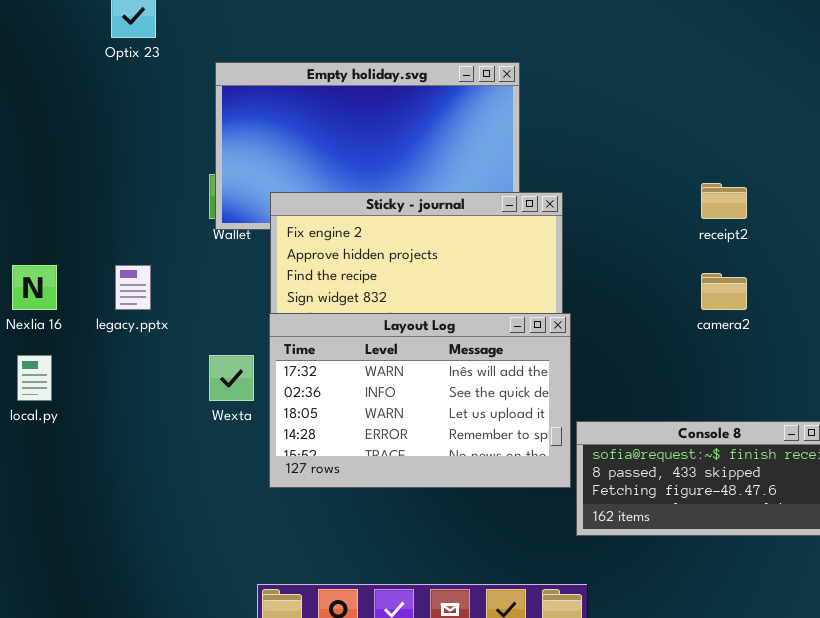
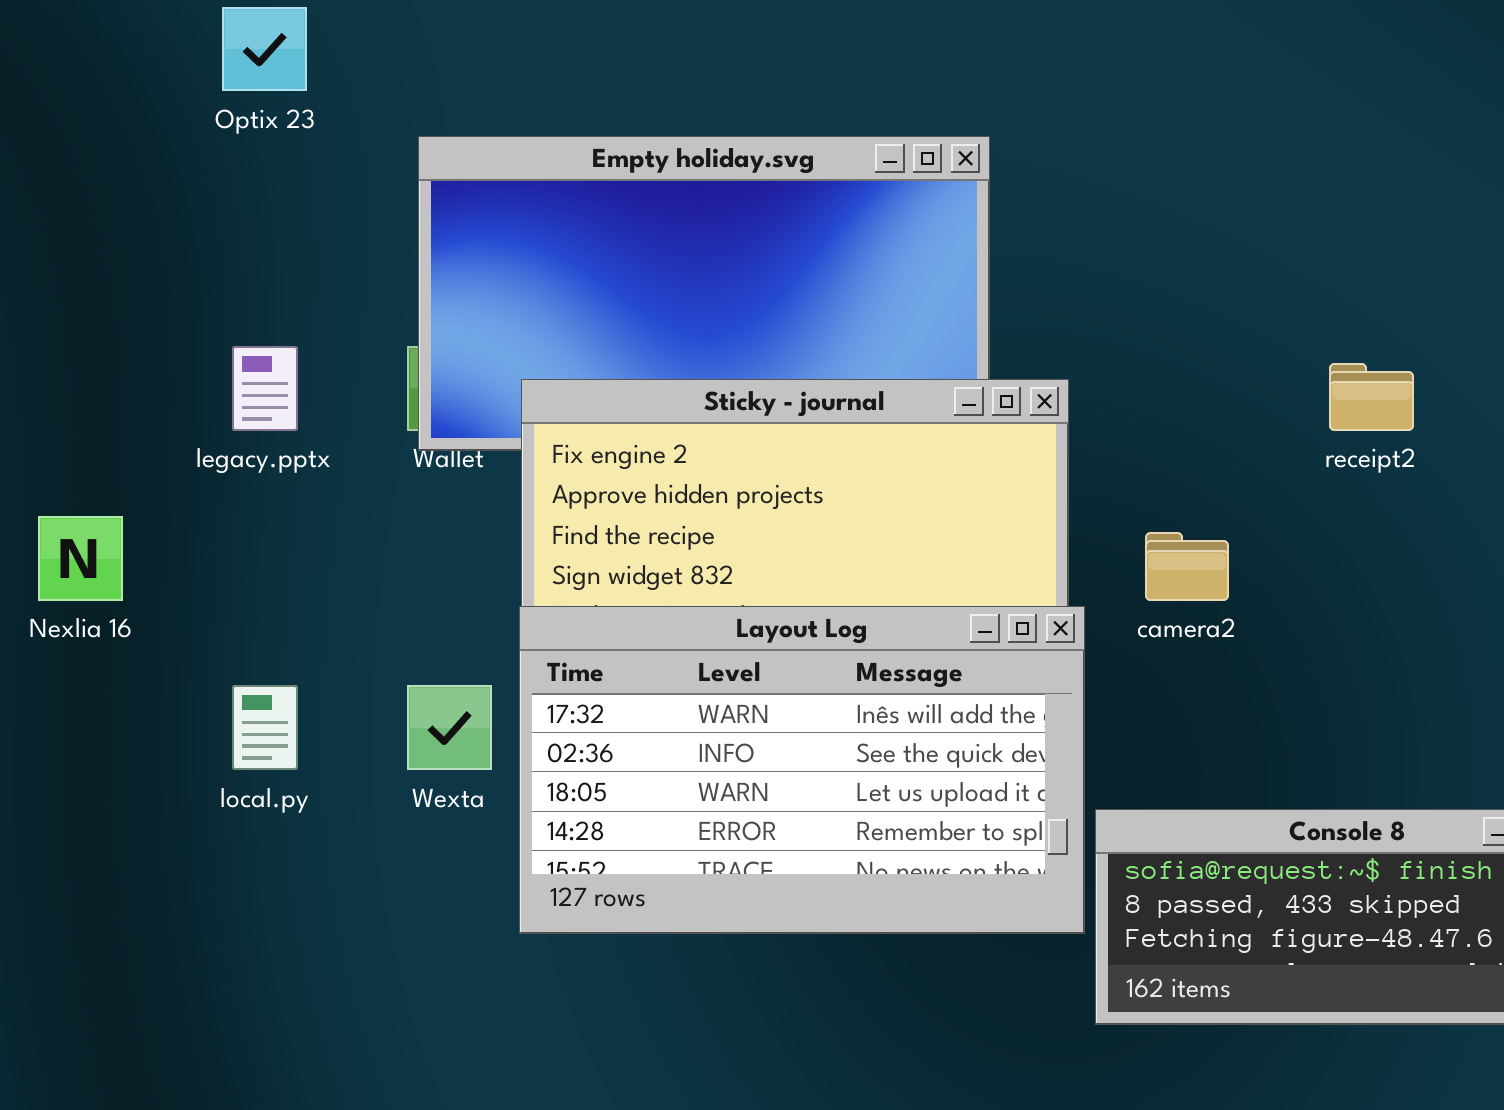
legacy.pptx: [115,265,151,310] -> [232,346,298,431], moved
camera2: [701,273,747,310] -> [1145,532,1229,601], moved
local.py: [17,355,52,401] -> [232,685,298,770], moved

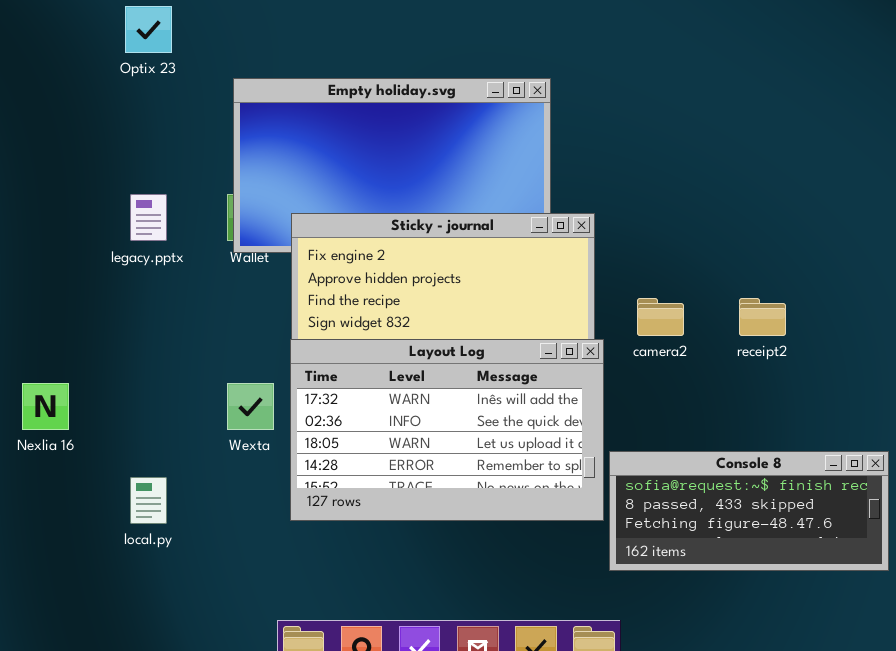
receipt2: [1329,363,1414,431] -> [739,298,786,336], moved
Nexlia 16: [38,516,123,601] -> [22,383,69,430], moved
local.py: [232,685,298,770] -> [130,477,167,524], moved

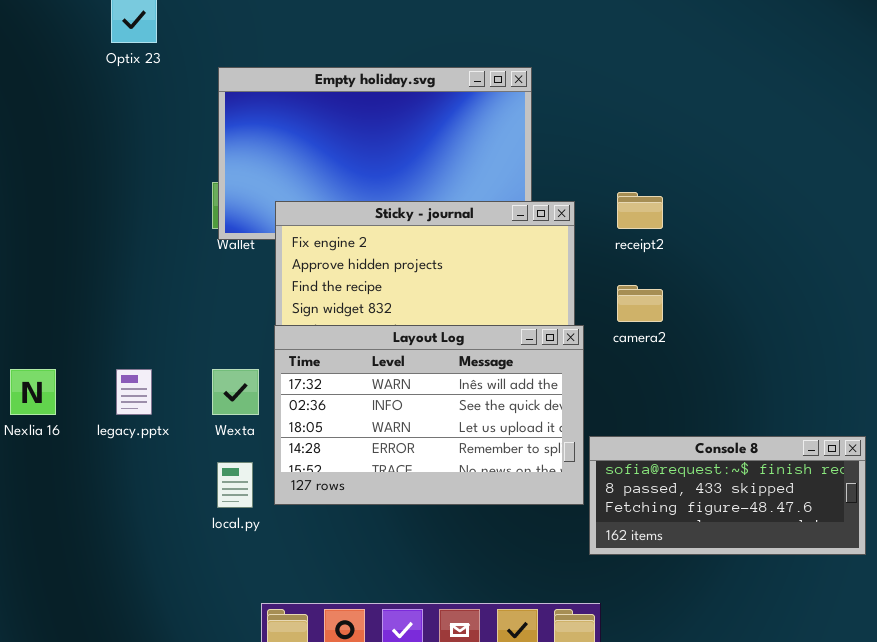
legacy.pptx: [130,194,167,241] -> [116,369,152,415], moved
receipt2: [739,298,786,336] -> [617,192,663,229], moved
local.py: [130,477,167,524] -> [217,462,253,508], moved

